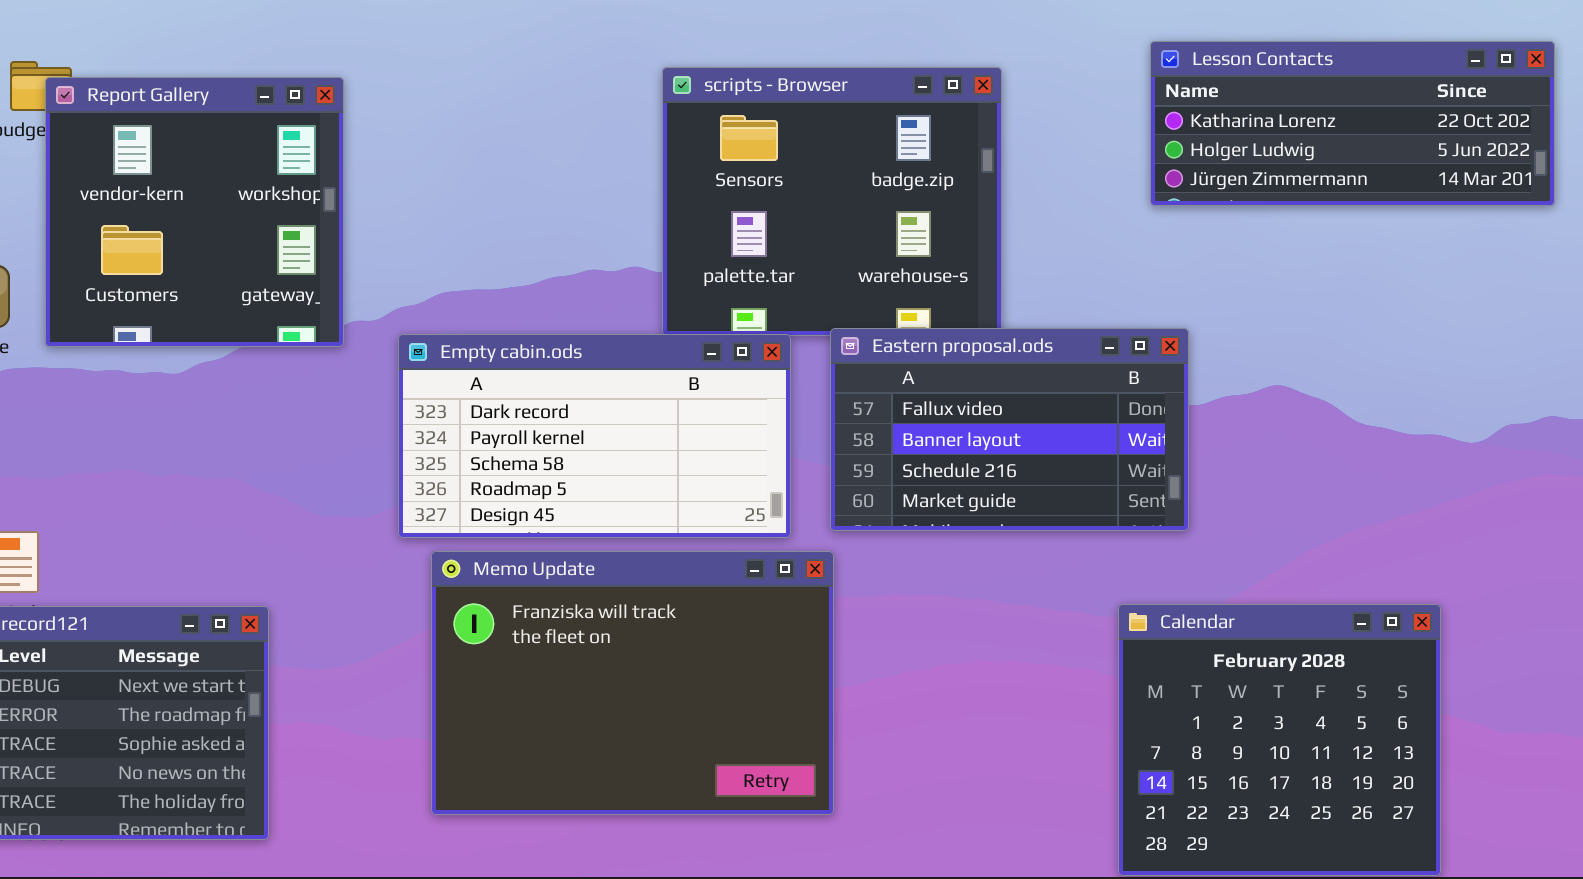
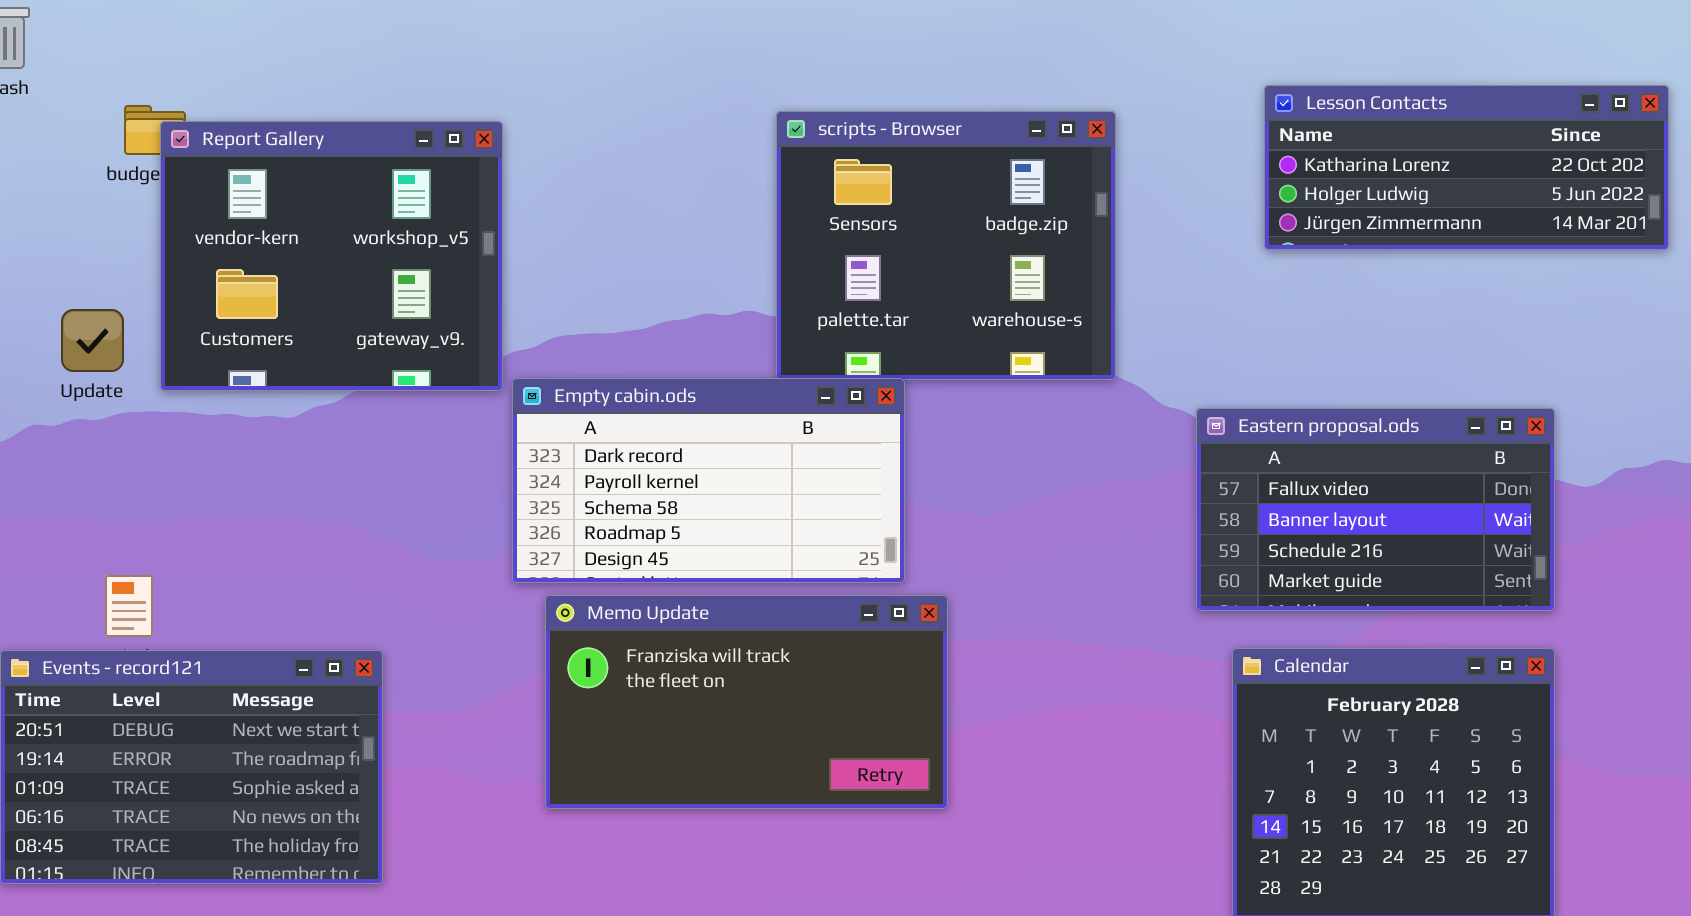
Report Gallery: [45,77,344,347] -> [160,121,503,391], resized
Eastern proposal.ods: [830,328,1189,531] -> [1196,408,1555,611], moved
Memo Update: [431,551,834,815] -> [545,595,948,809], resized

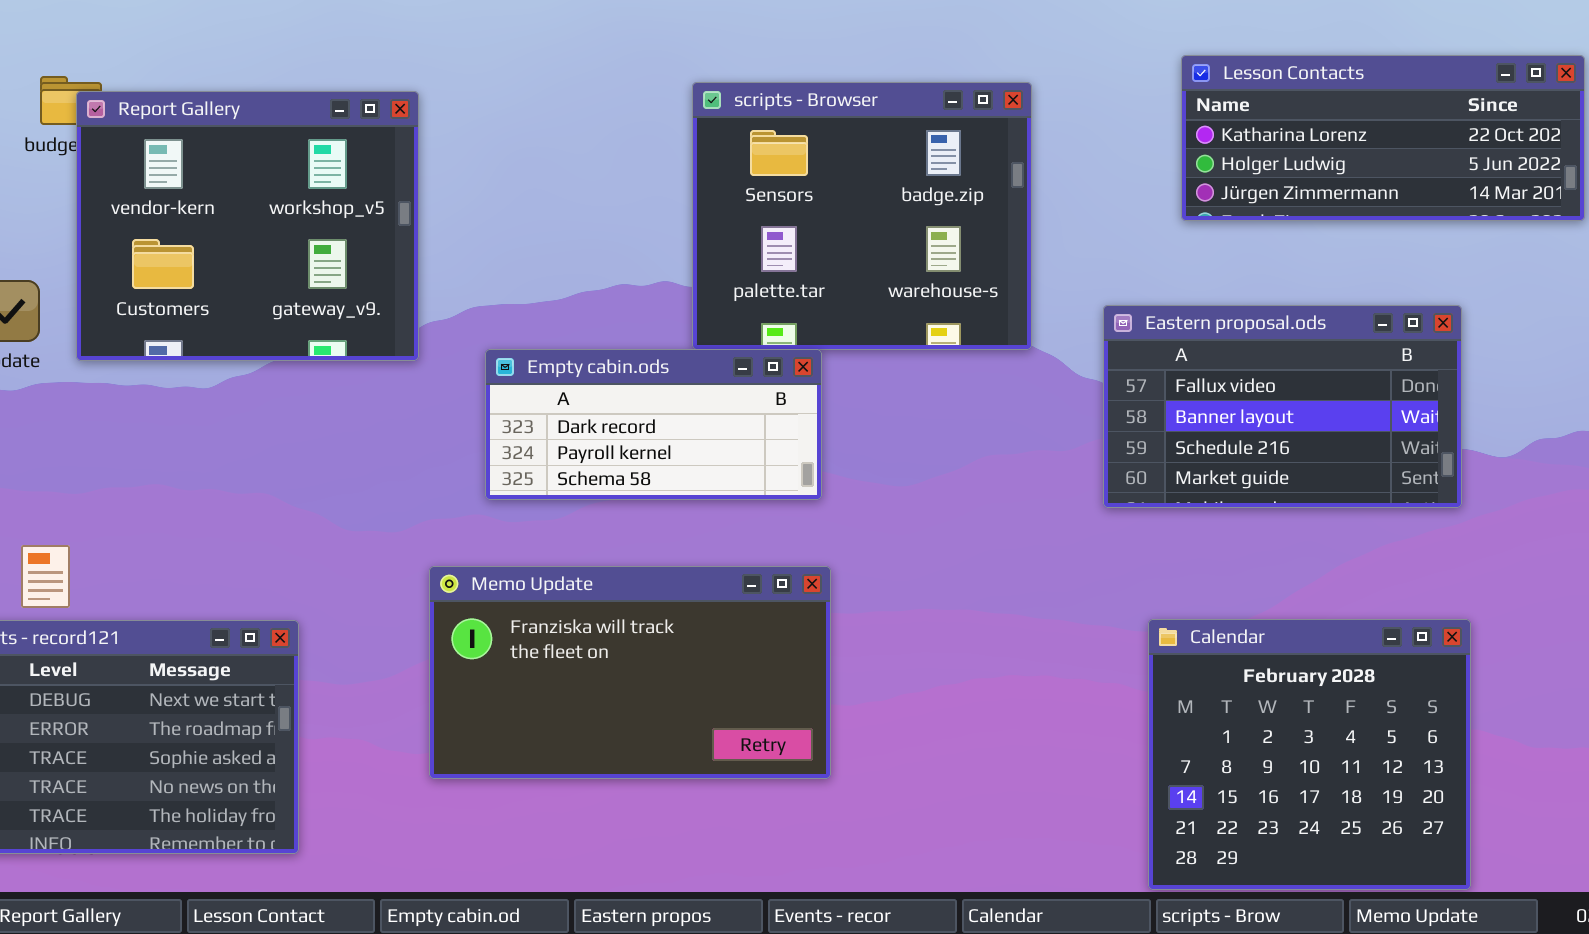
Empty cabin.ods: [512,378,905,583] -> [485,349,822,500], resized
Eastern proposal.ods: [1196,408,1555,611] -> [1103,305,1462,508], moved
Memo Update: [545,595,948,809] -> [429,566,831,779], moved

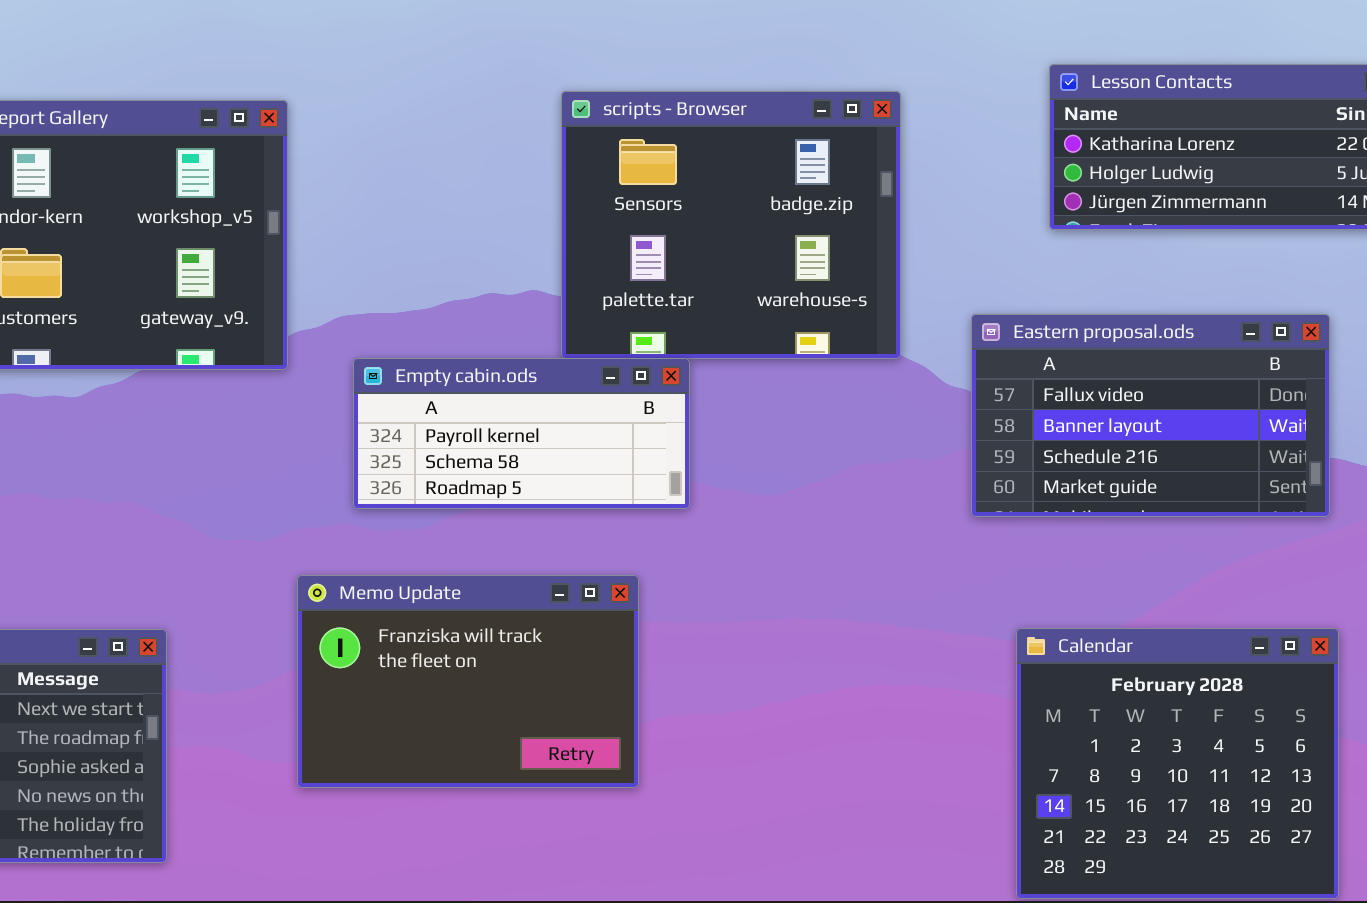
Empty cabin.ods: [485,349,822,500] -> [353,358,690,509], scrolled down 1 row
Memo Update: [429,566,831,779] -> [297,575,639,788], resized

